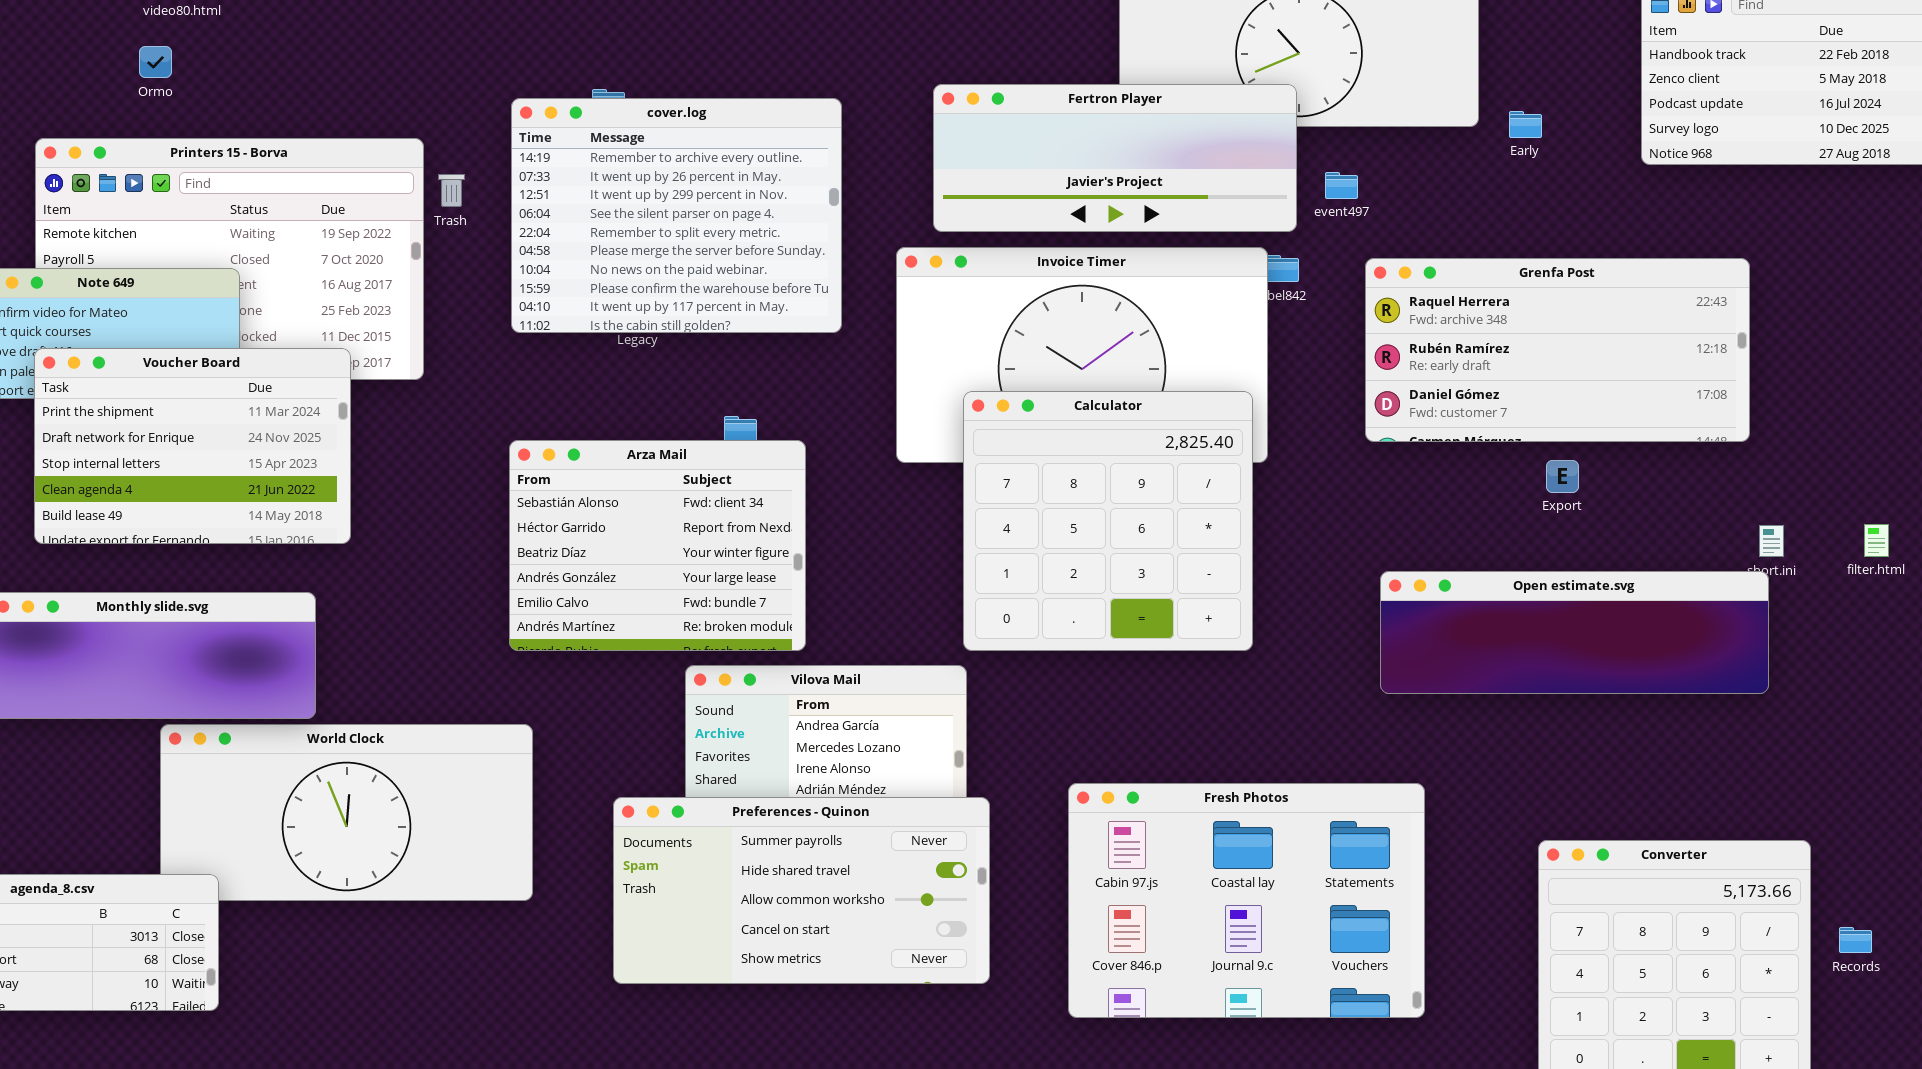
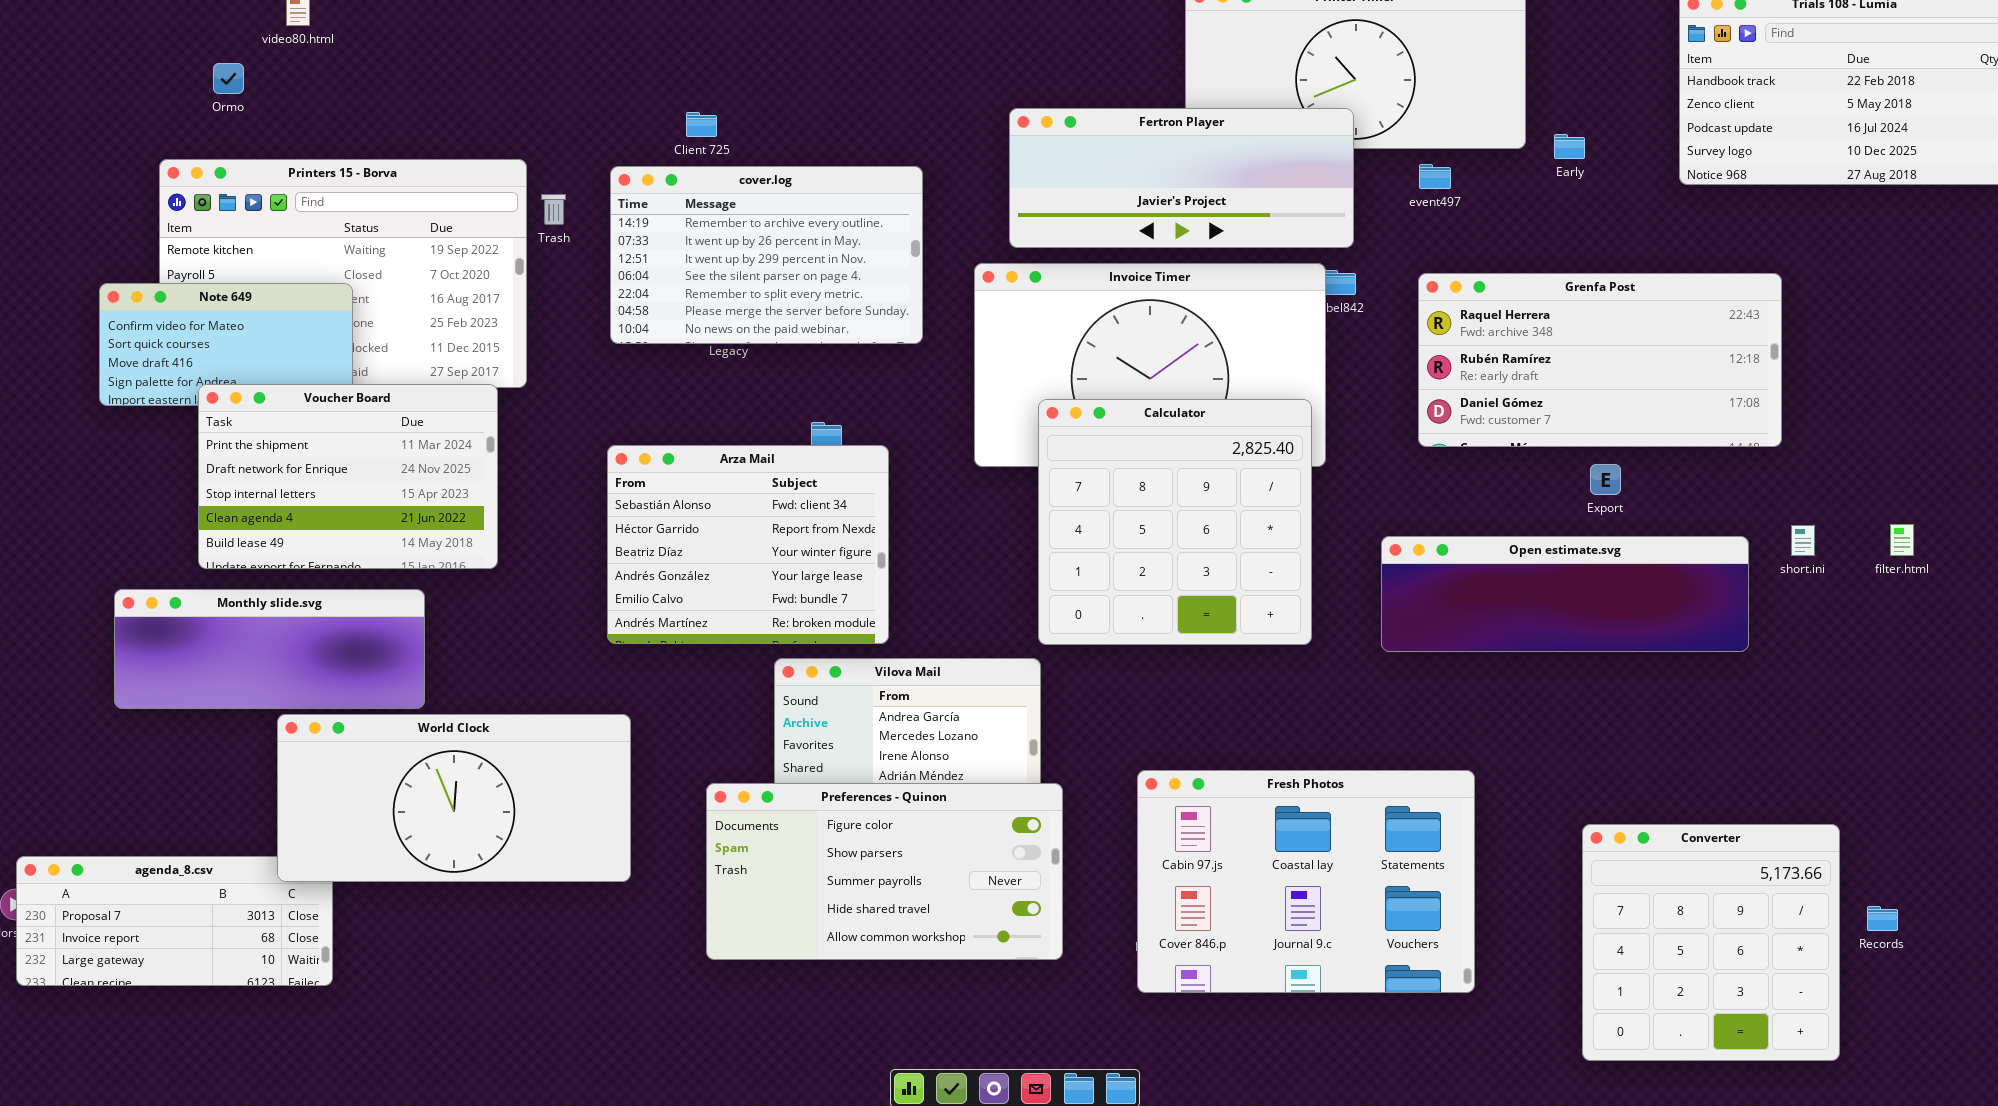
Ormo: [139,46,172,78] -> [213,63,244,94], moved
cover.log: [511,98,842,333] -> [610,166,923,344], resized
event497: [1325,172,1358,199] -> [1419,164,1451,189], moved
Voucher Board: [34,348,351,544] -> [198,384,498,569], moved
Open estimate.svg: [1380,571,1769,694] -> [1381,536,1749,652], moved
World Clock: [160,724,533,901] -> [277,714,631,882], raised
Preferences - Quinon: [613,797,990,984] -> [706,783,1063,960], scrolled up 2 rows

